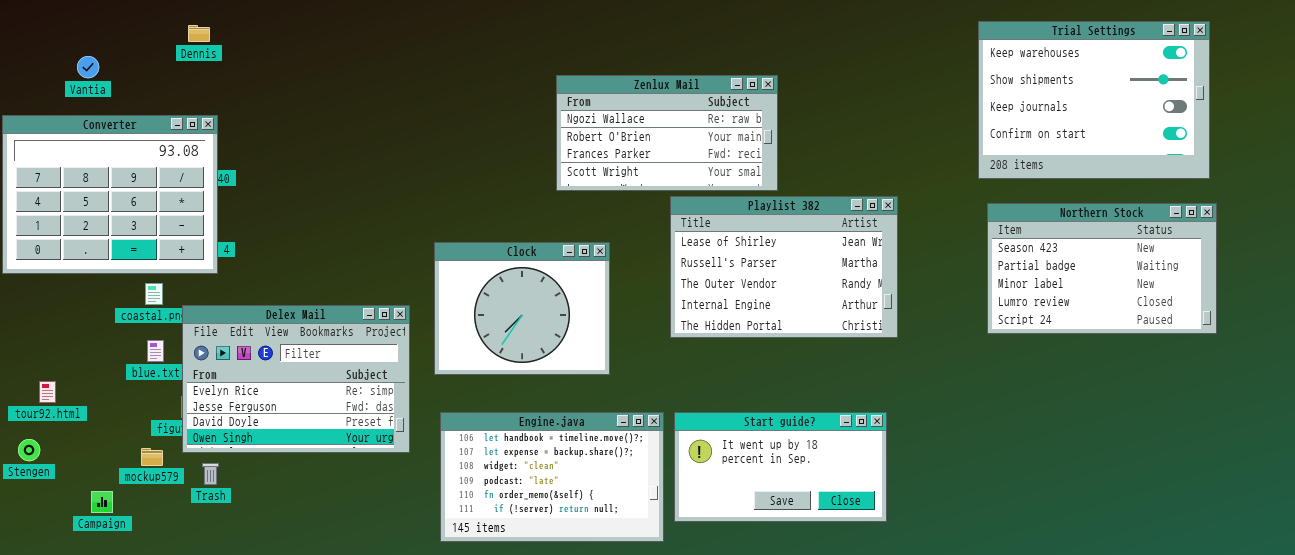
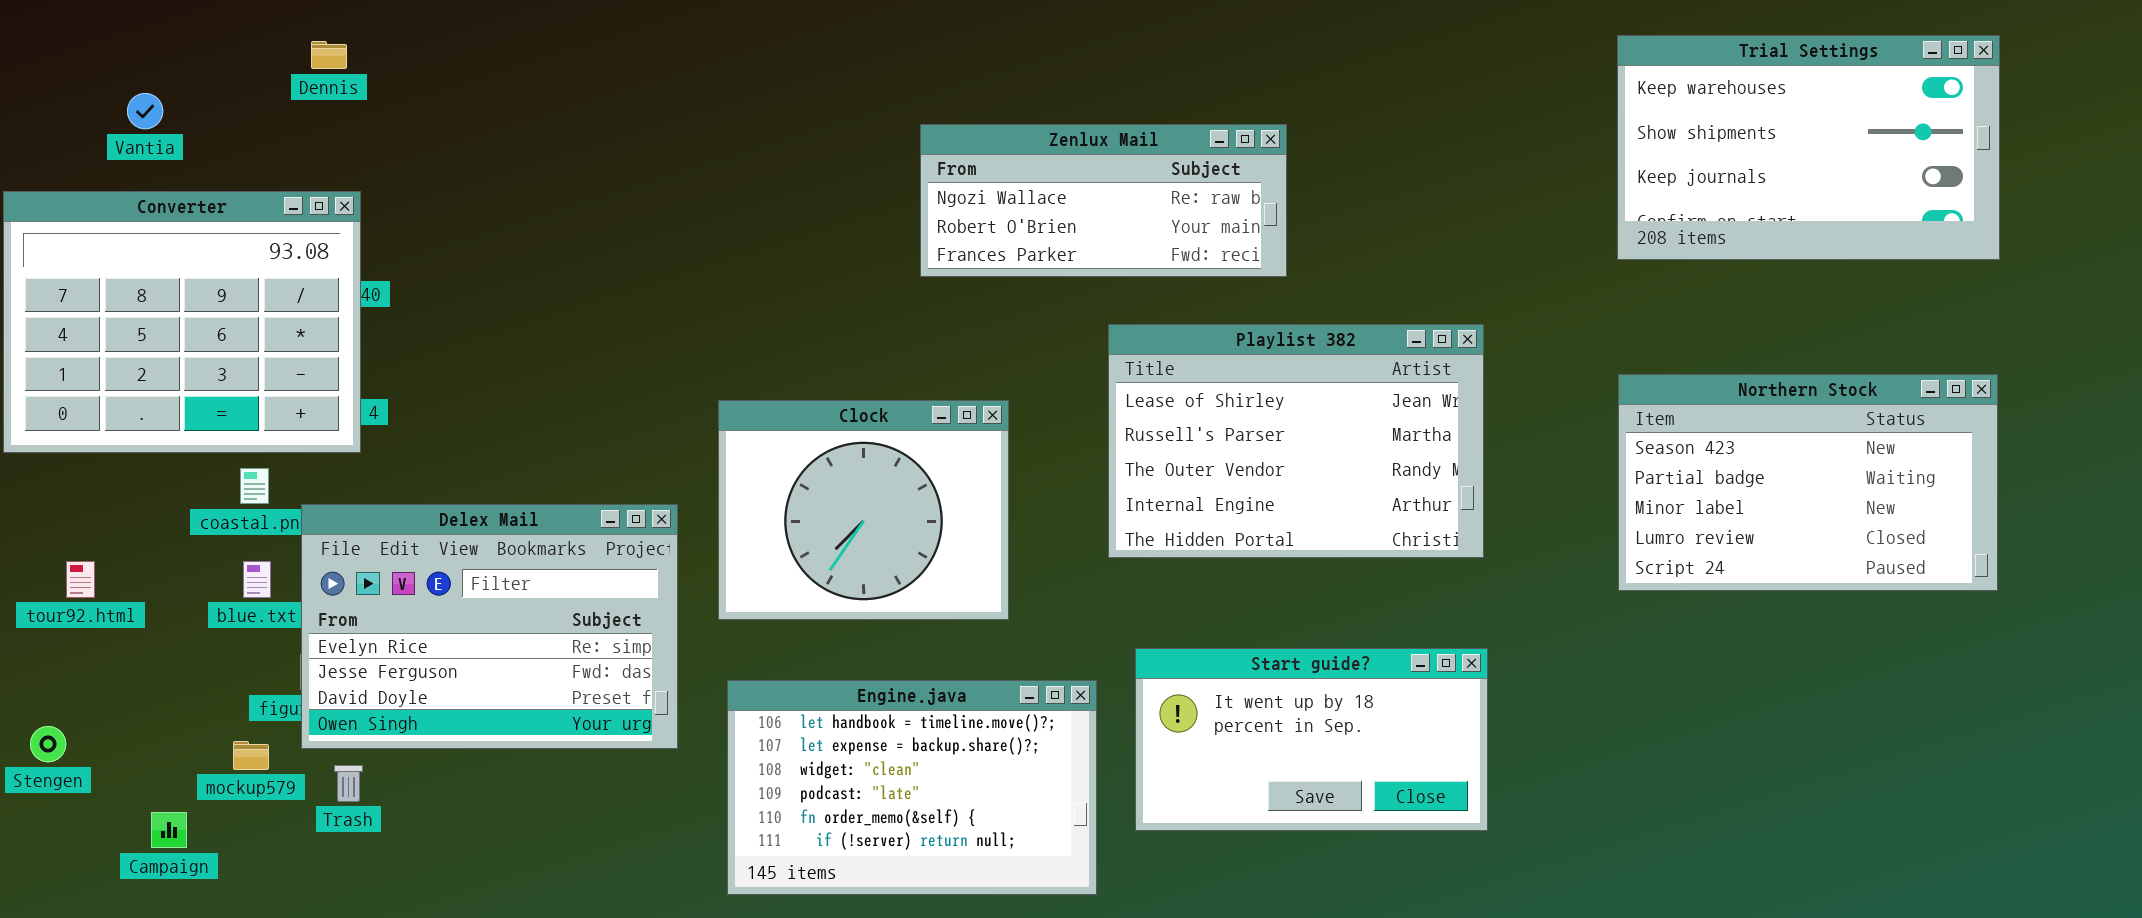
Trial Settings: [978,21,1210,179] -> [1617,35,2000,260], resized
Zenlux Mail: [556,75,778,191] -> [920,124,1287,277], resized
Northern Stock: [987,203,1217,334] -> [1618,374,1998,591], moved
tour92.html: [39,381,56,403] -> [66,561,95,598], moved
Start guide?: [674,412,887,522] -> [1135,648,1488,831], moved

